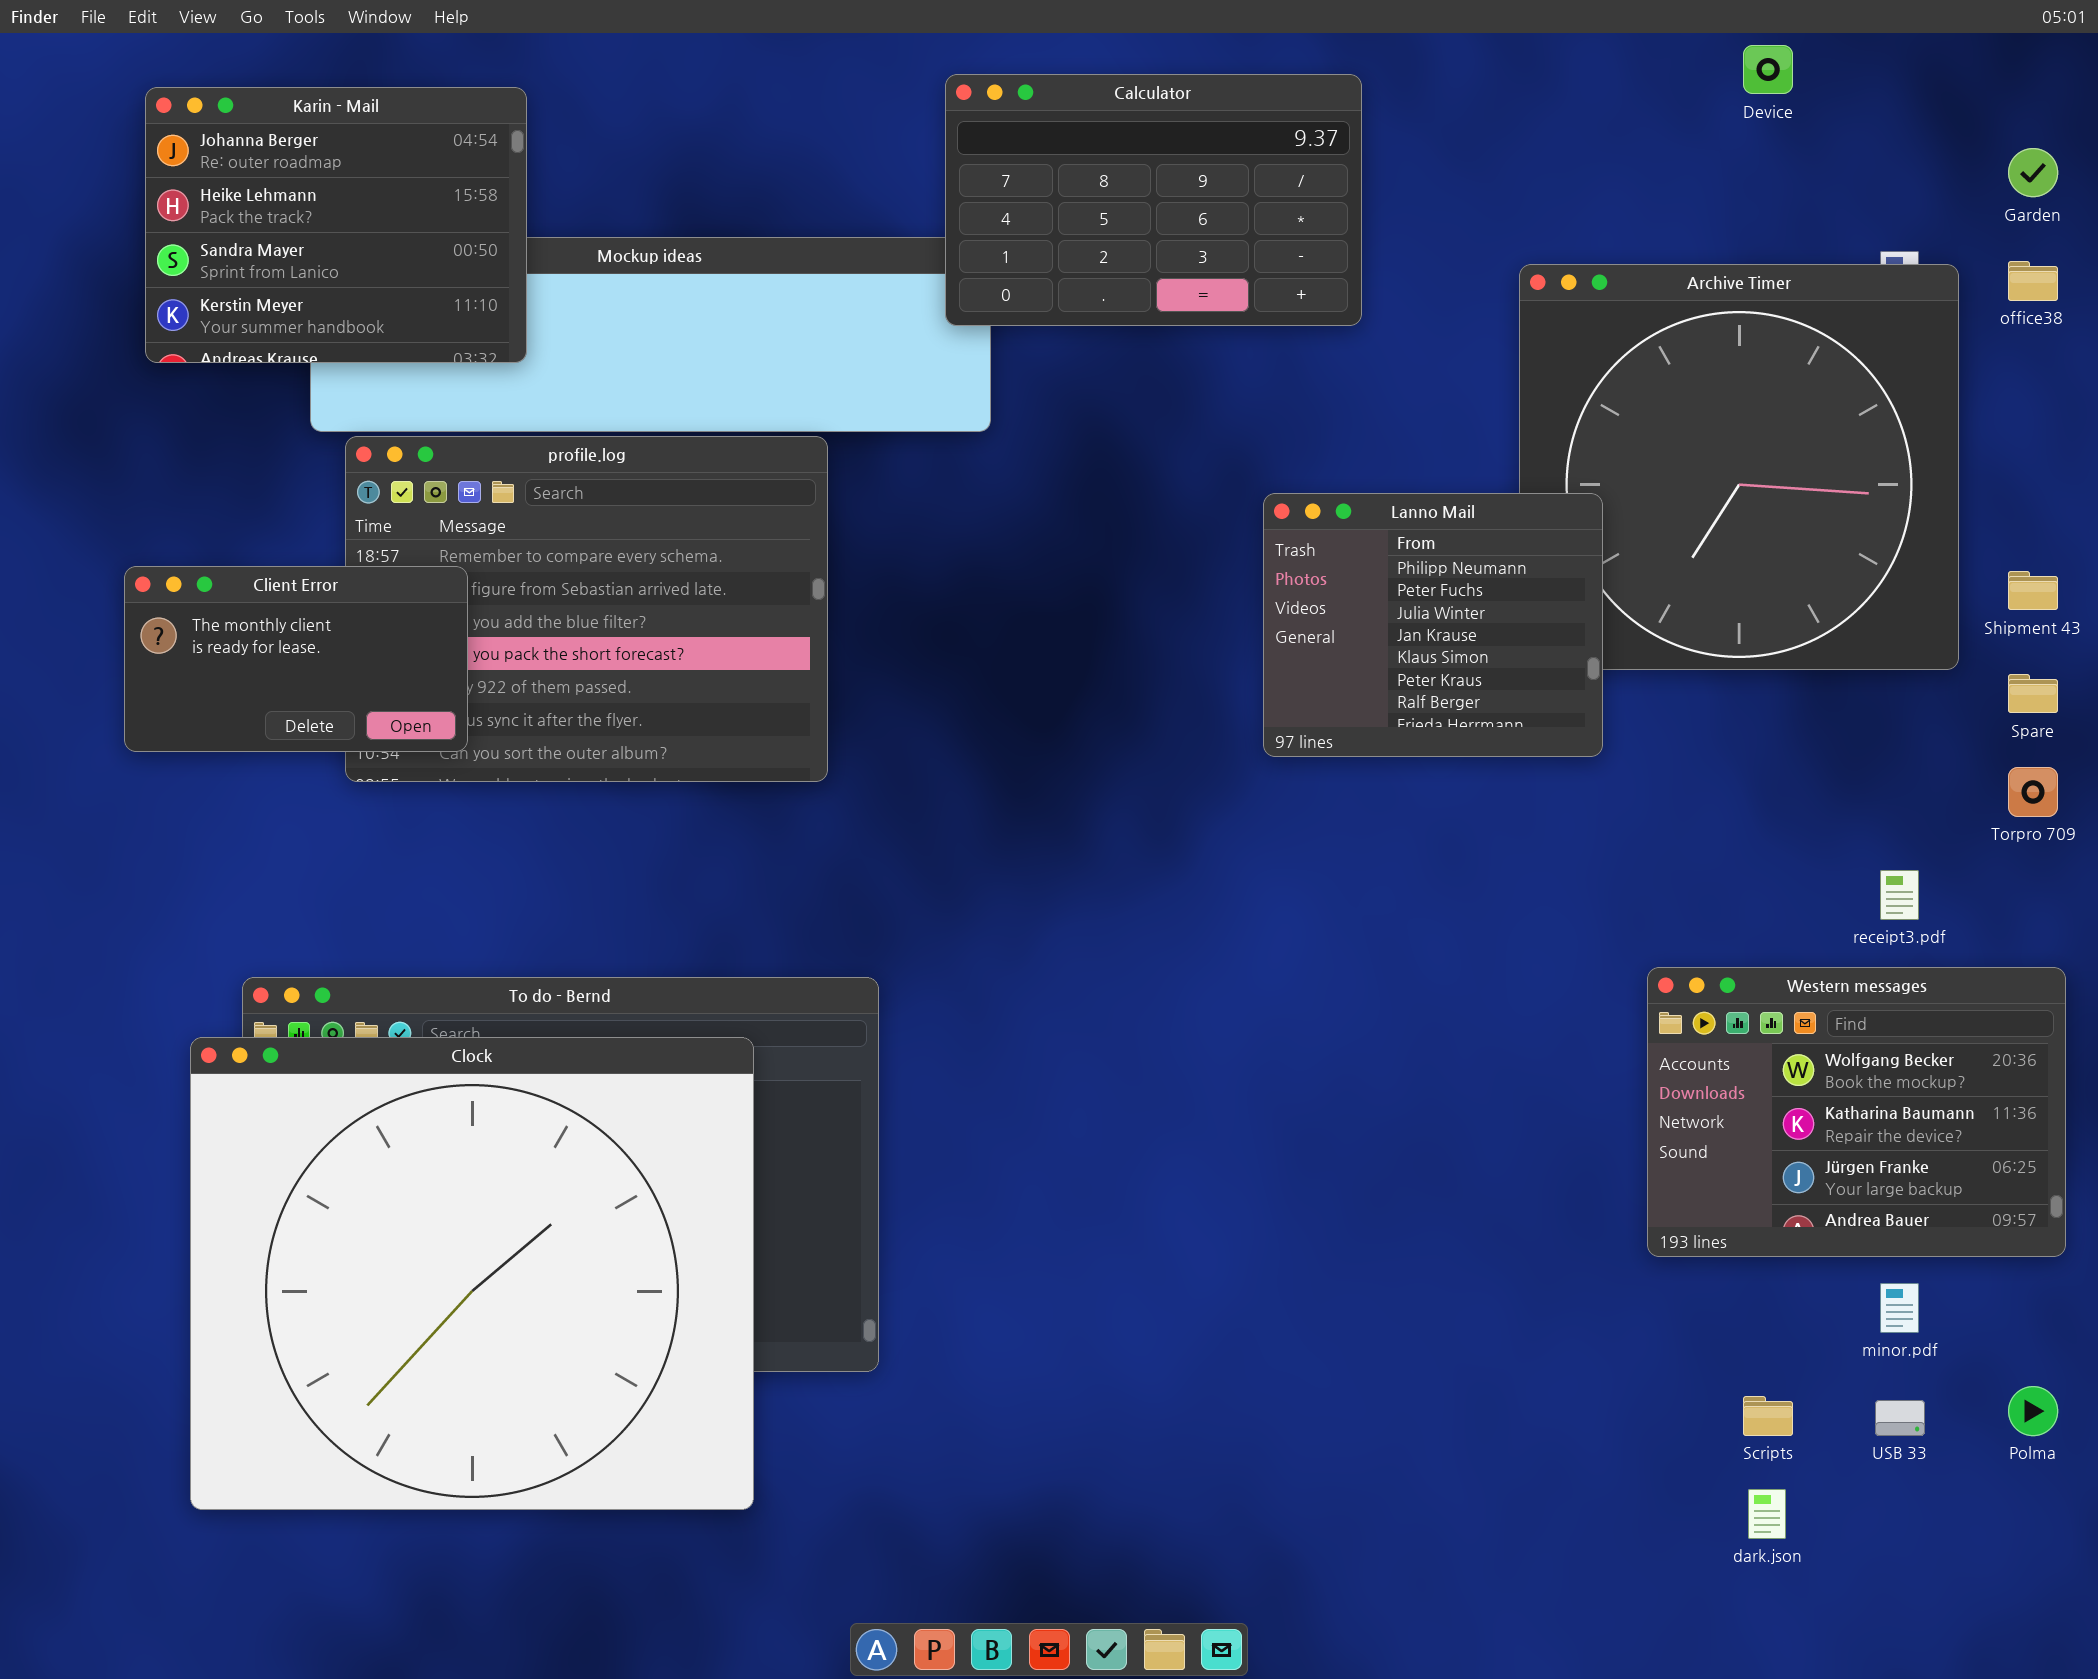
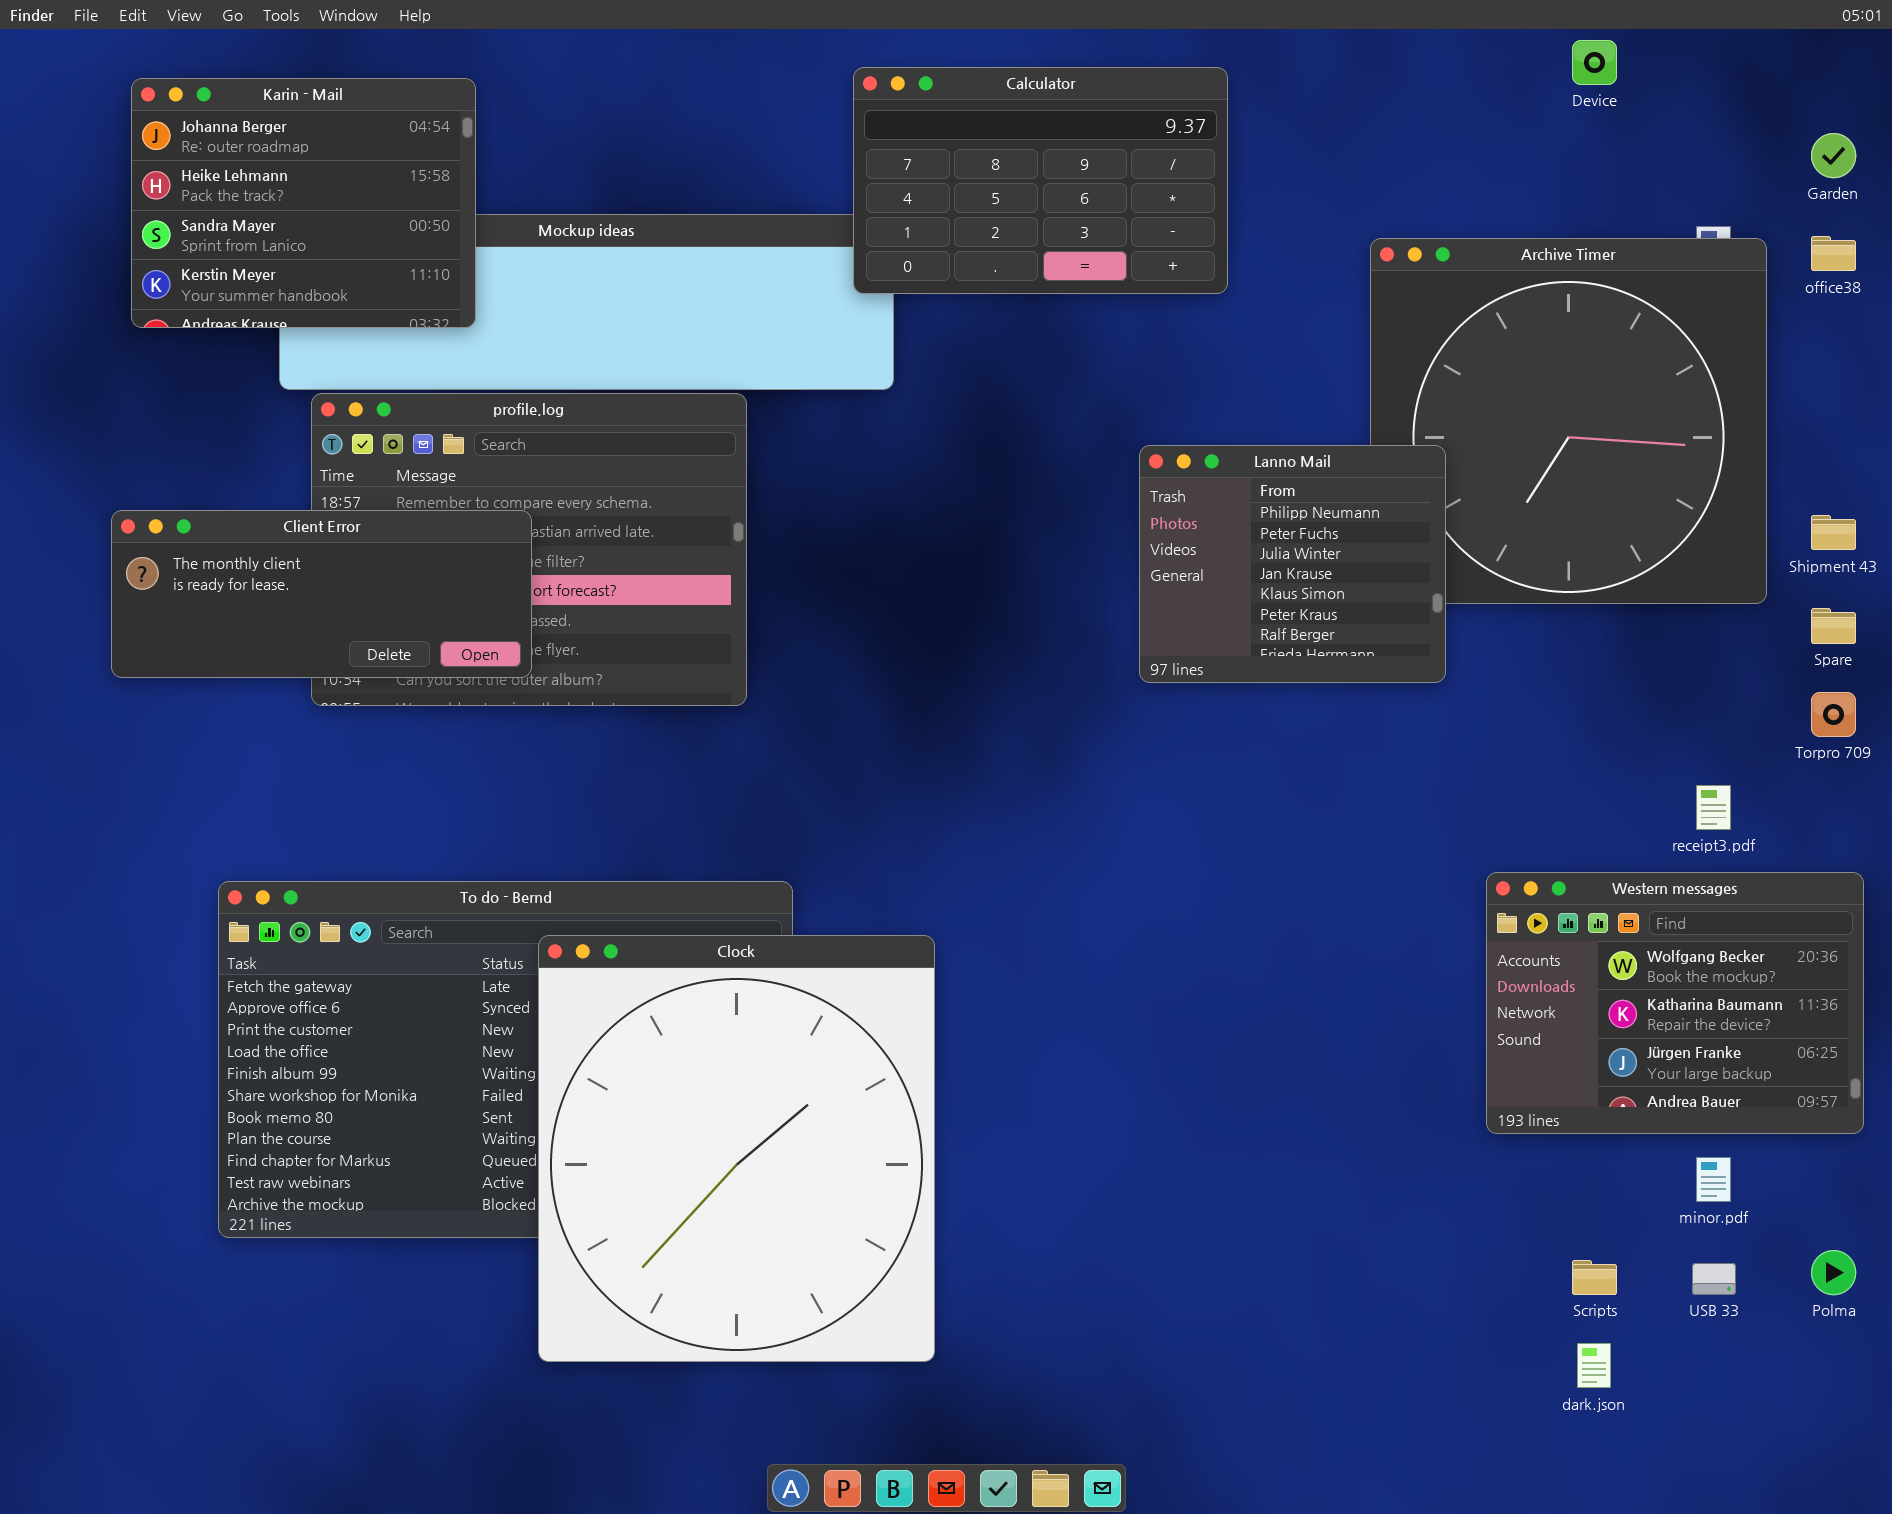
Client Error: [124,566,468,752] -> [111,510,532,678], resized
Clock: [190,1037,754,1510] -> [538,935,935,1362], moved, resized

